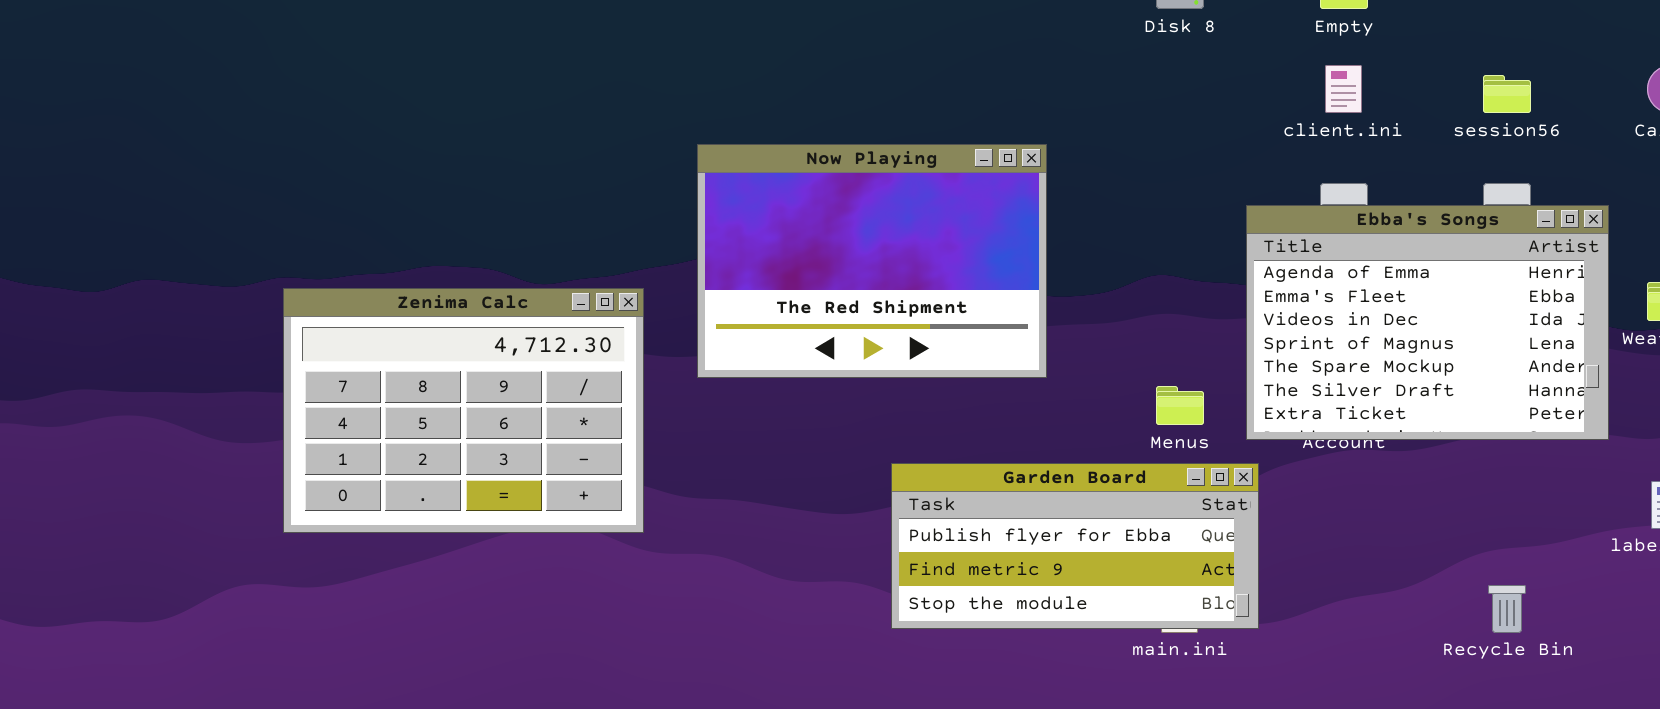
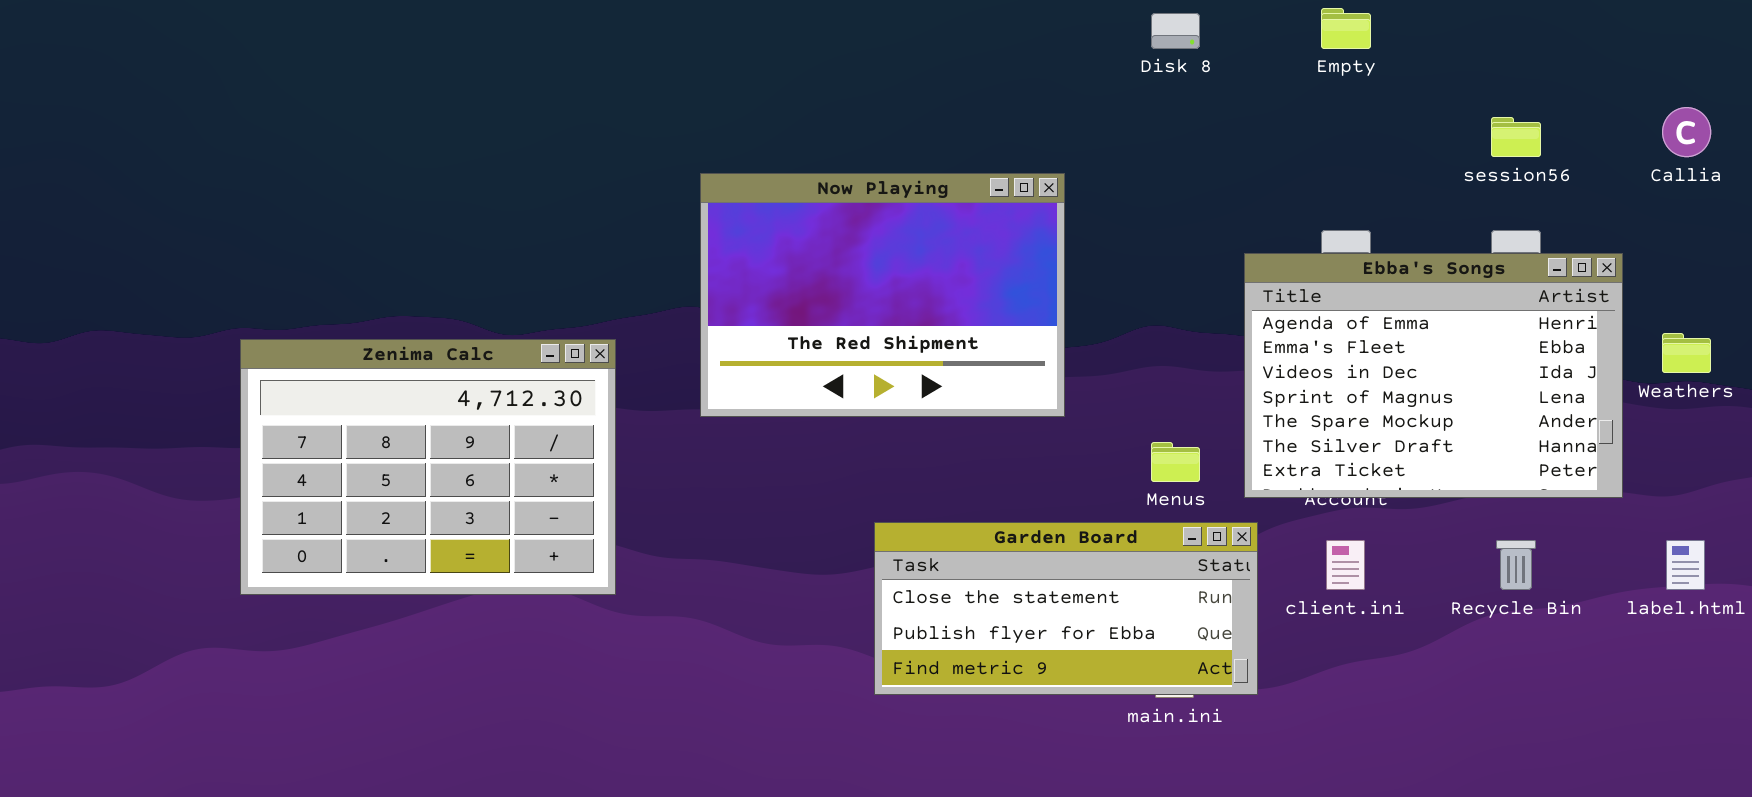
client.ini: [1325,65,1362,113] -> [1326,540,1365,590], moved
Now Playing: [697,144,1047,378] -> [700,173,1065,417], moved
Garden Board: [891,463,1259,629] -> [874,522,1258,695], scrolled up 1 row
Recycle Bin: [1488,585,1526,633] -> [1496,540,1536,590], moved

